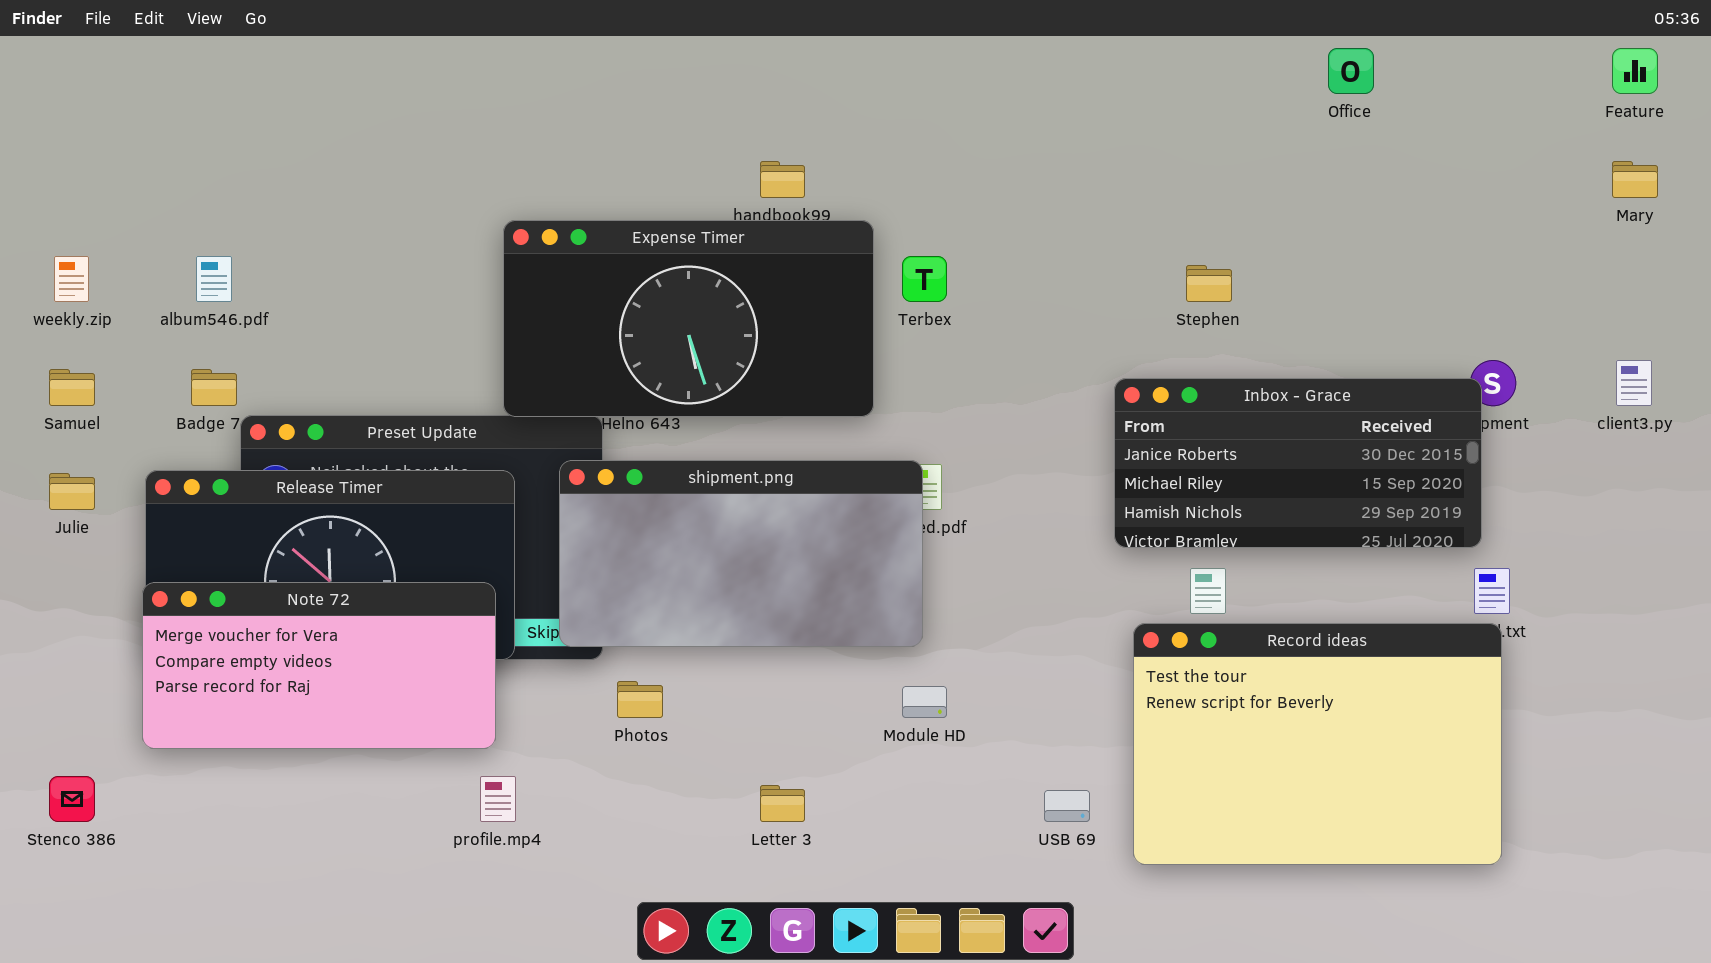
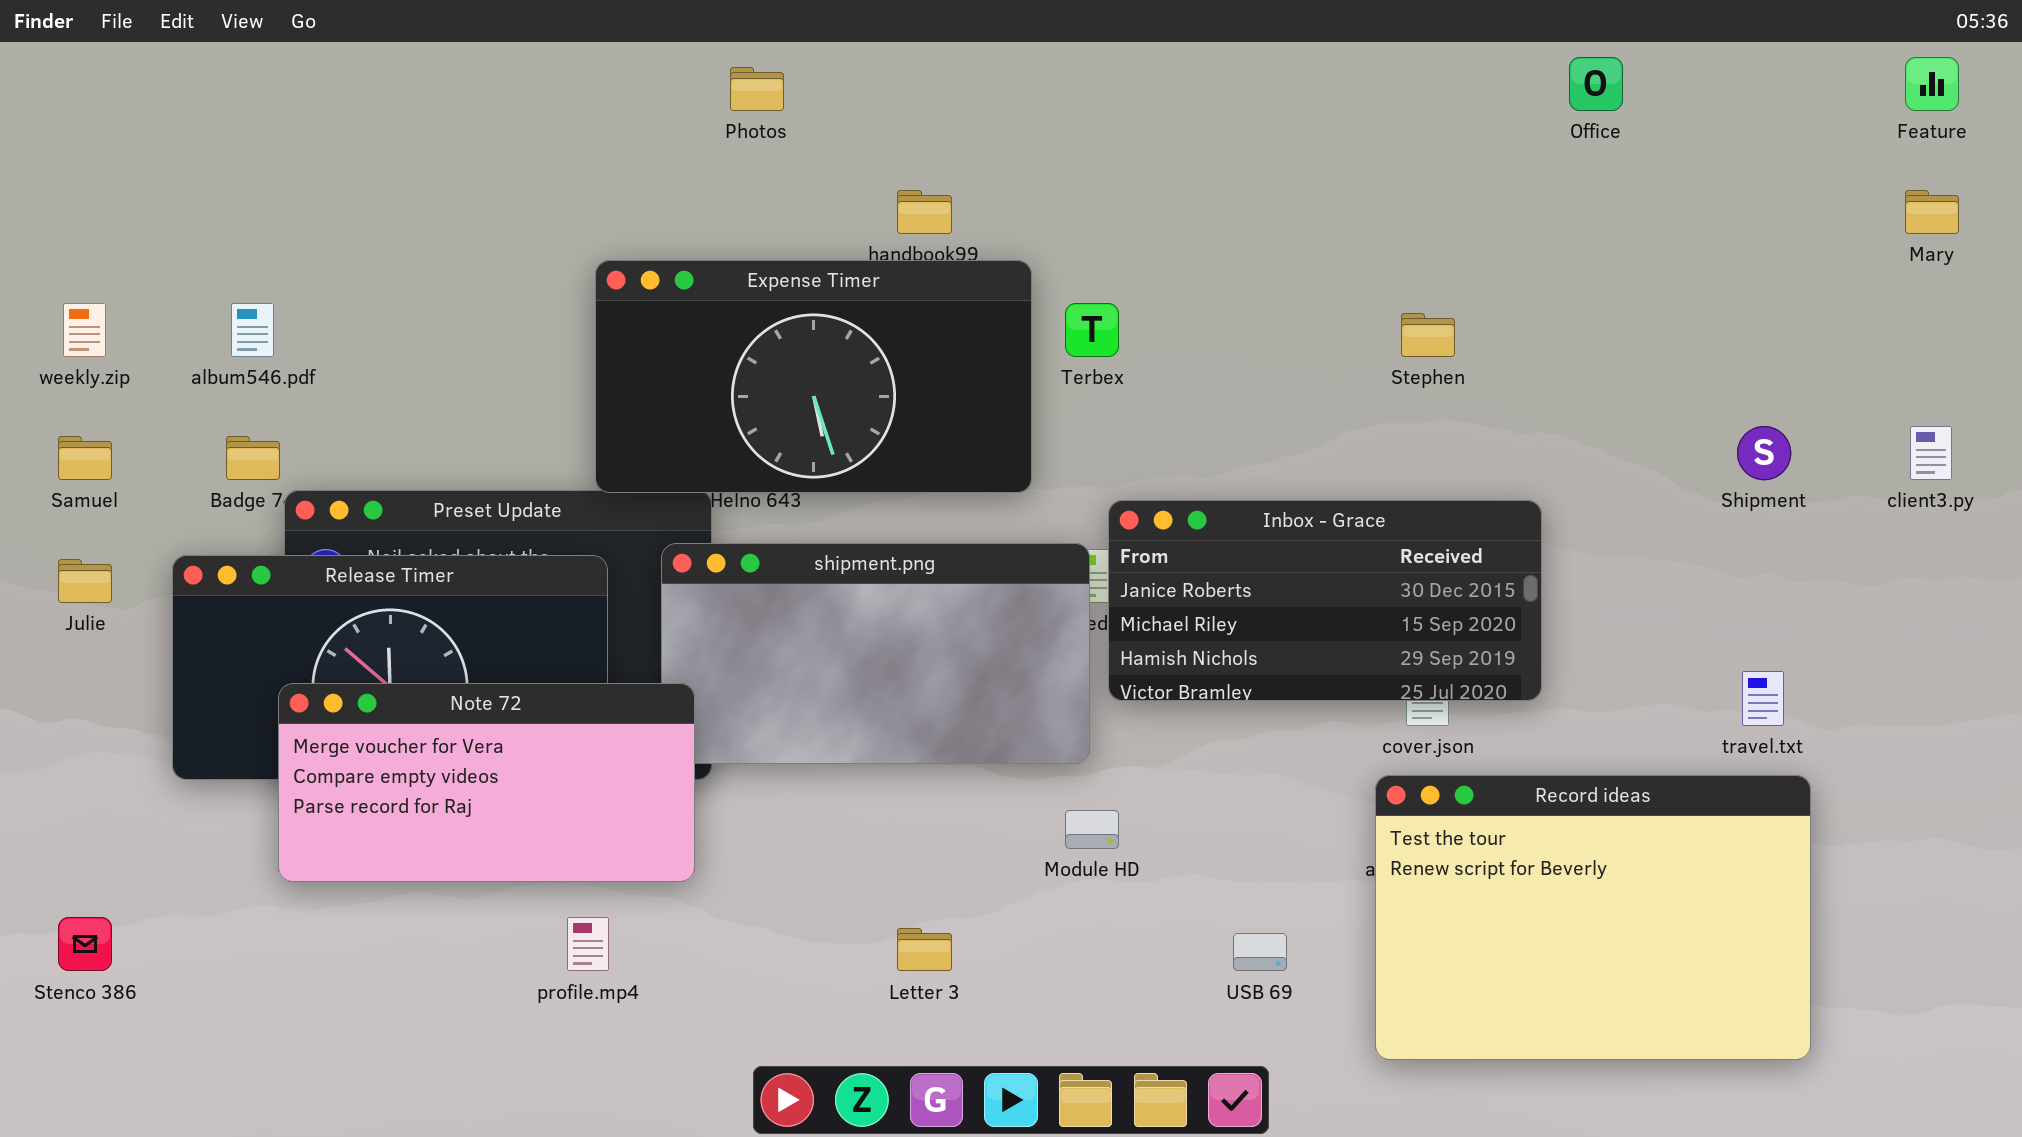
Inbox - Grace: [1114,378,1482,548] -> [1108,500,1542,701], moved
Note 72: [142,582,496,749] -> [278,683,695,882], moved
Record ideas: [1133,623,1502,865] -> [1375,775,1811,1060], moved
Photos: [617,681,663,718] -> [730,67,784,111], moved

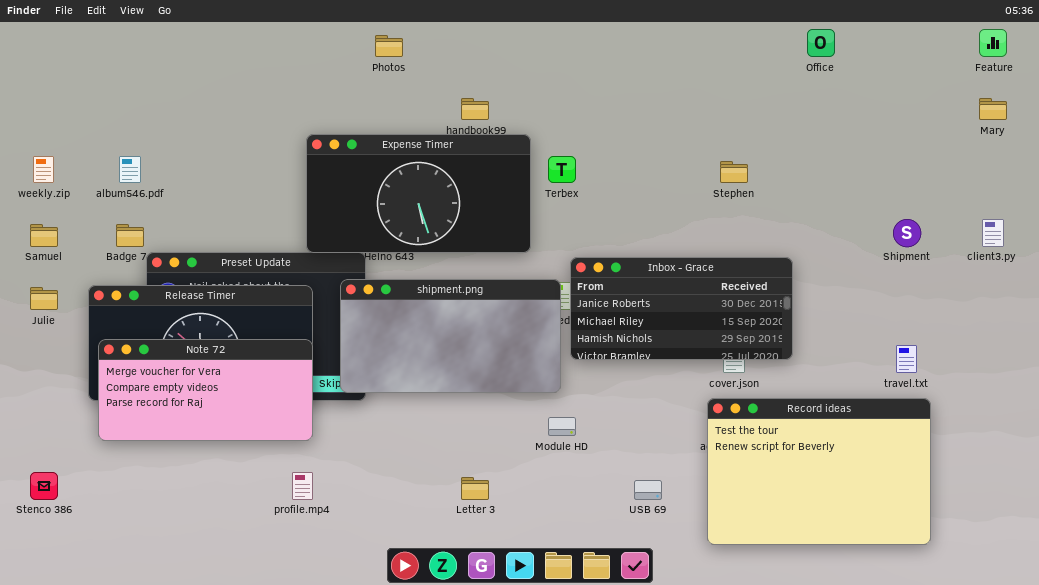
Note 72: [278,683,695,882] -> [98,339,313,441], moved

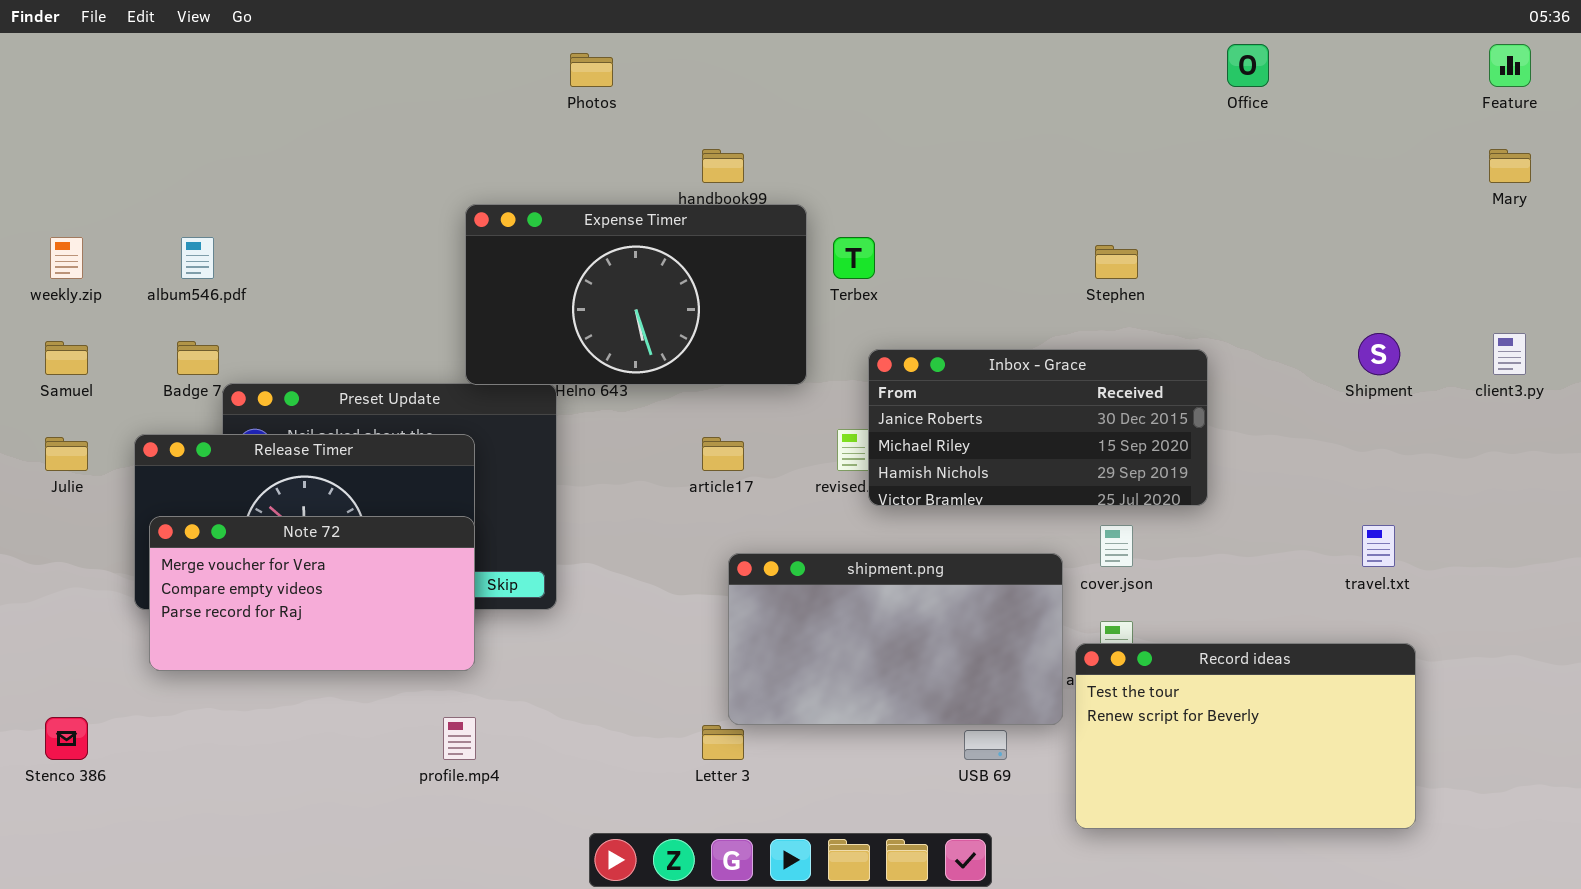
Inbox - Grace: [570,257,793,360] -> [868,349,1208,506], moved
shipment.png: [340,279,561,393] -> [728,553,1063,725], moved
Record ideas: [707,398,931,545] -> [1075,643,1416,829], resized

